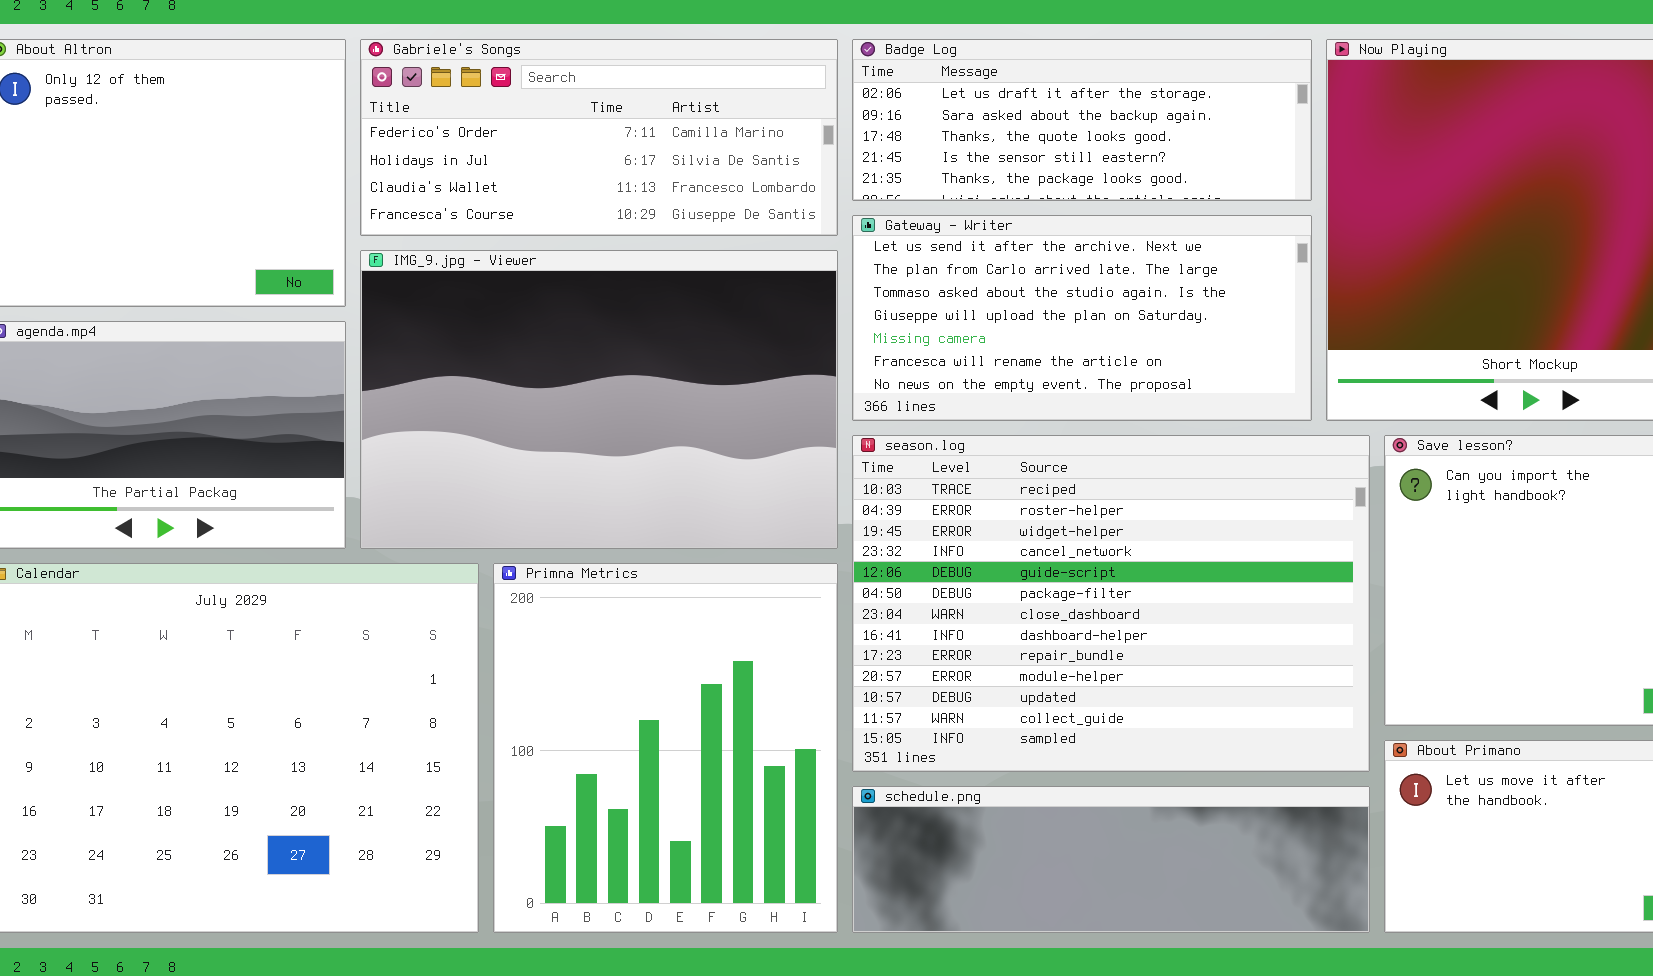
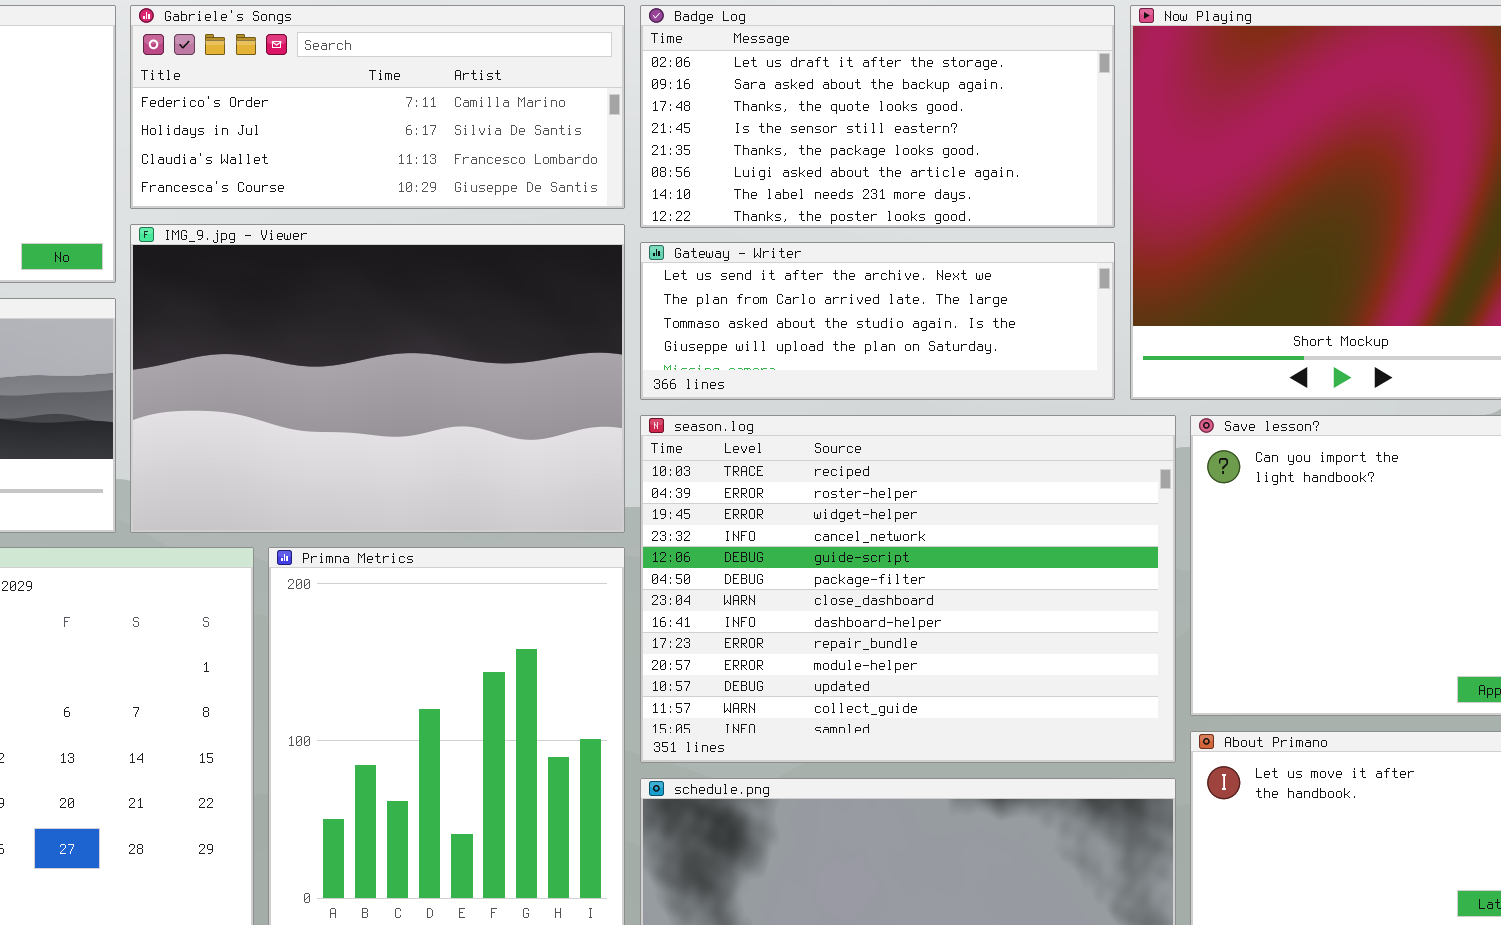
Badge Log: [852,39,1312,201] -> [640,5,1115,228], resized
Gateway - Writer: [852,215,1312,421] -> [640,242,1115,400], resized

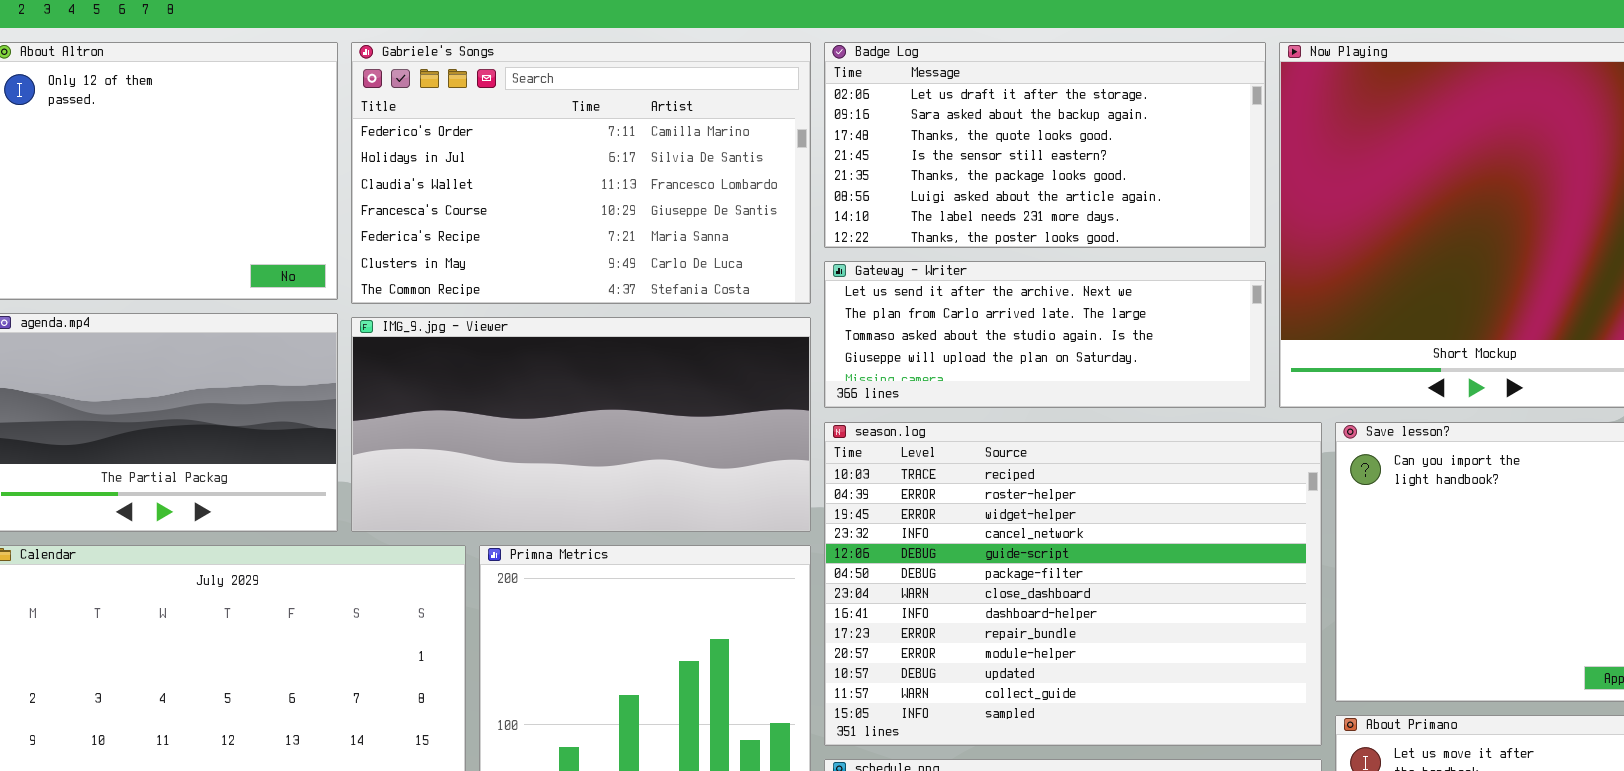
Gabriele's Songs: [130,5,625,209] -> [351,42,811,304], resized
IMG_9.jpg - Viewer: [130,224,625,533] -> [351,317,811,532], resized

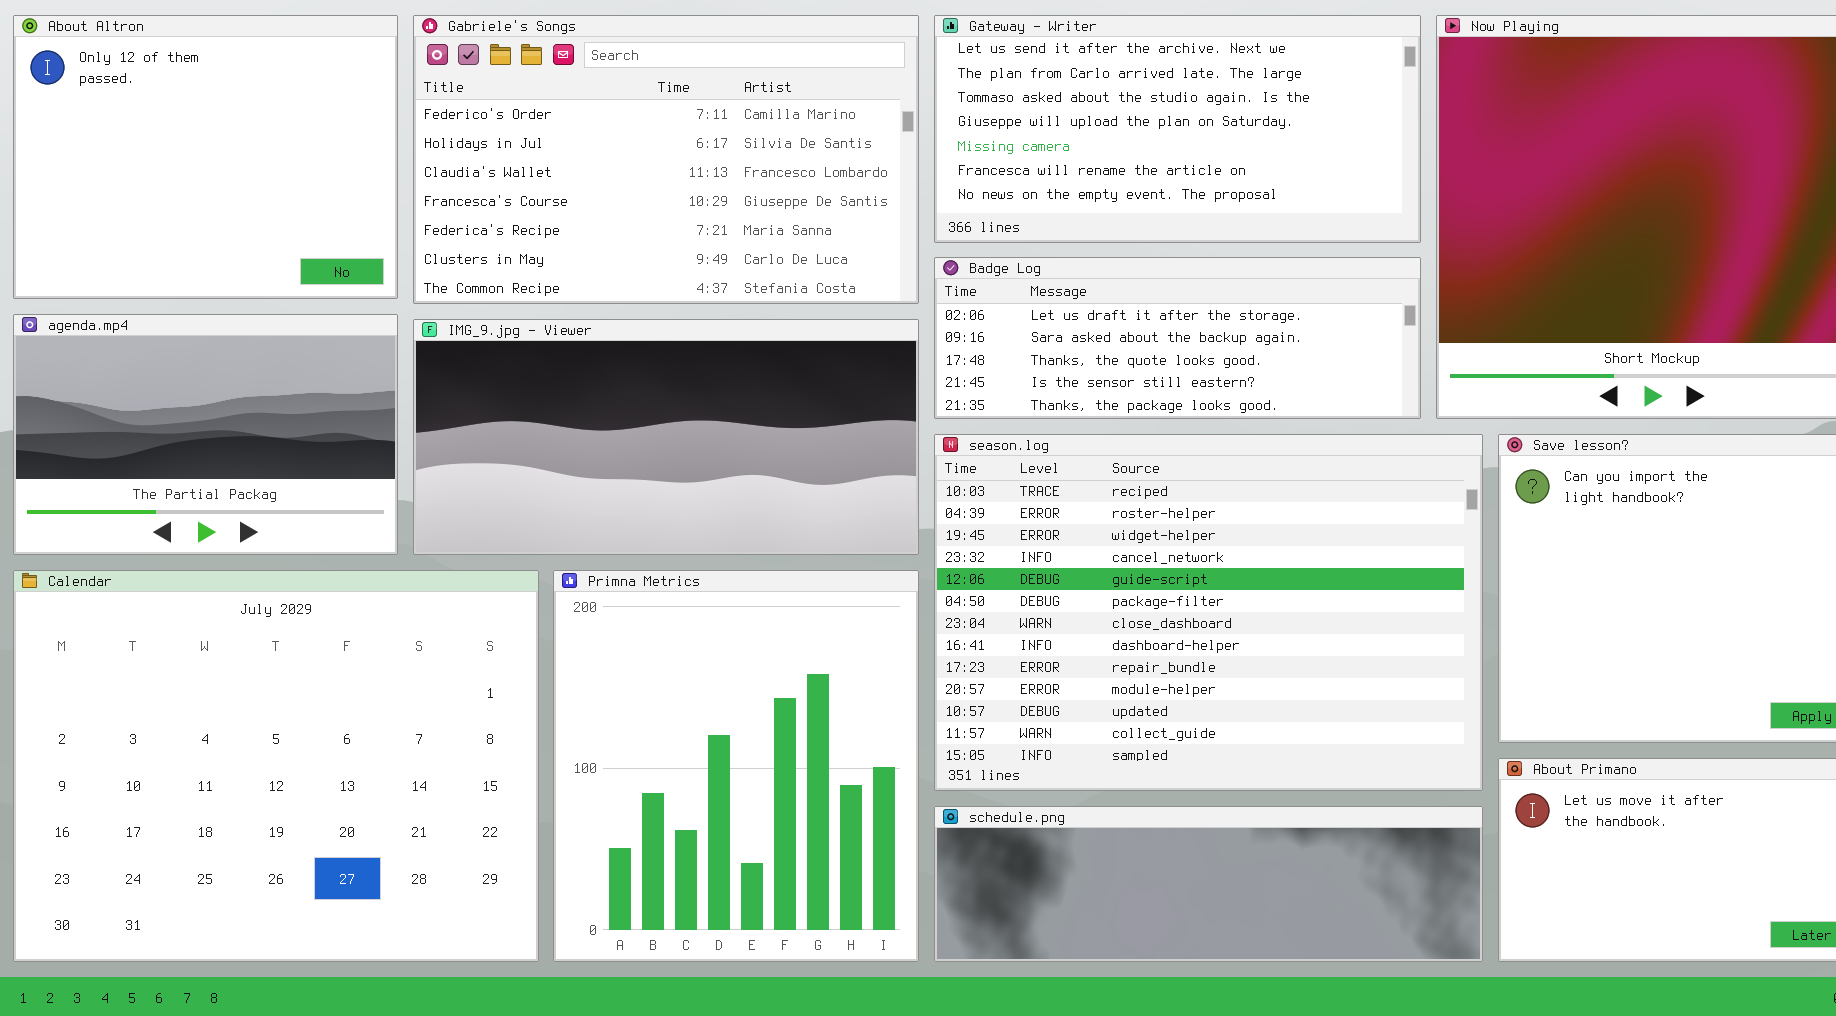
Badge Log: [824,42,1266,248] -> [934,257,1421,419], moved, resized
Gateway - Writer: [824,261,1266,408] -> [934,15,1421,243], moved, resized

